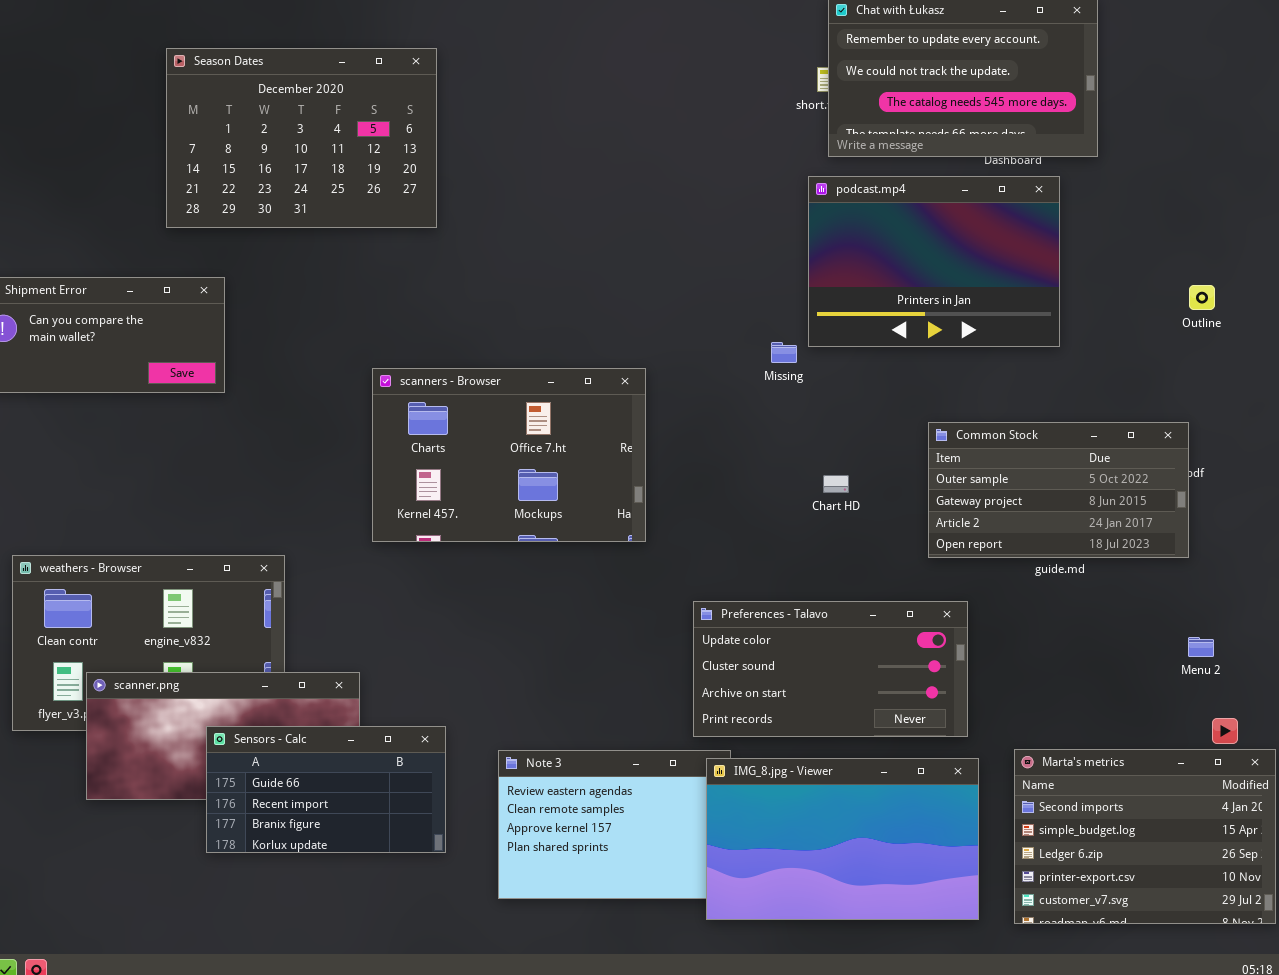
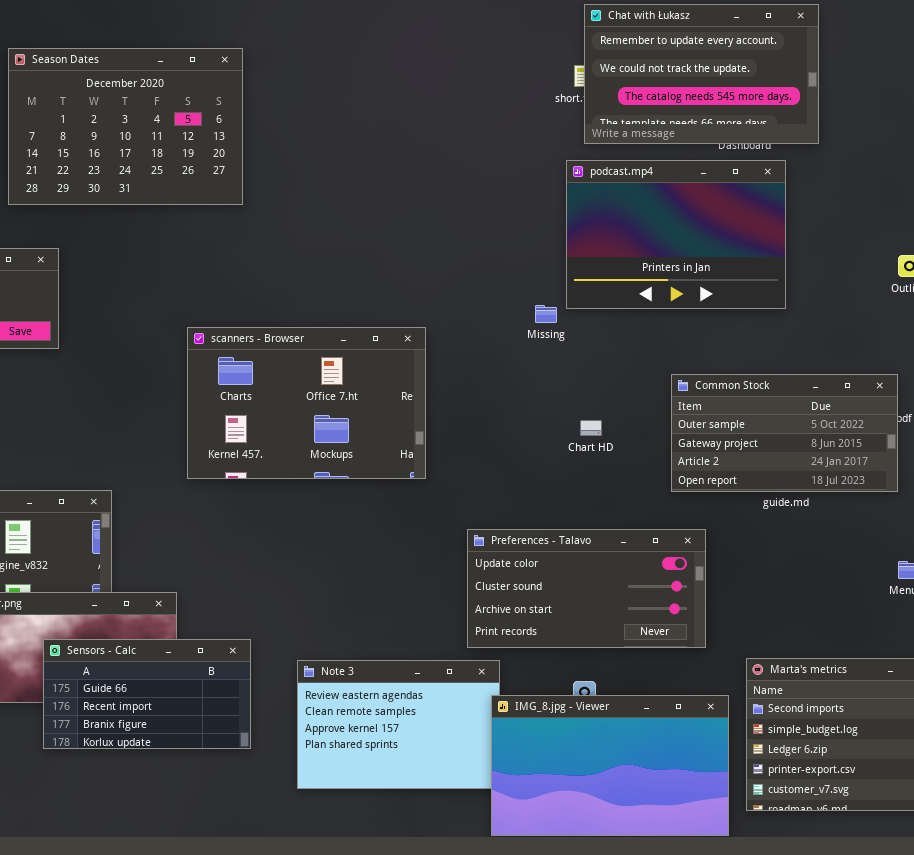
IMG_8.jpg - Viewer: [706,758,979,920] -> [491,695,729,836], moved

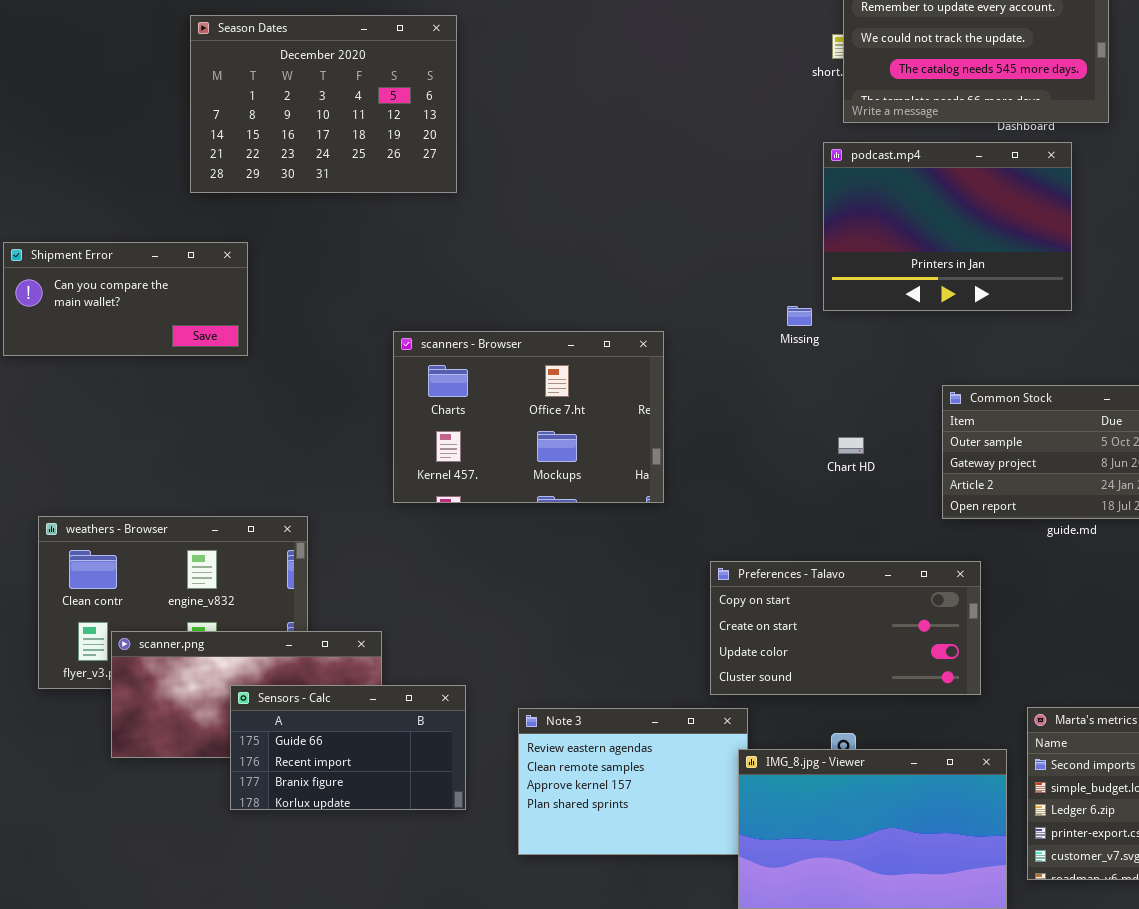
Preferences - Talavo: [467,529,706,648] -> [710,561,981,695], scrolled up 2 rows

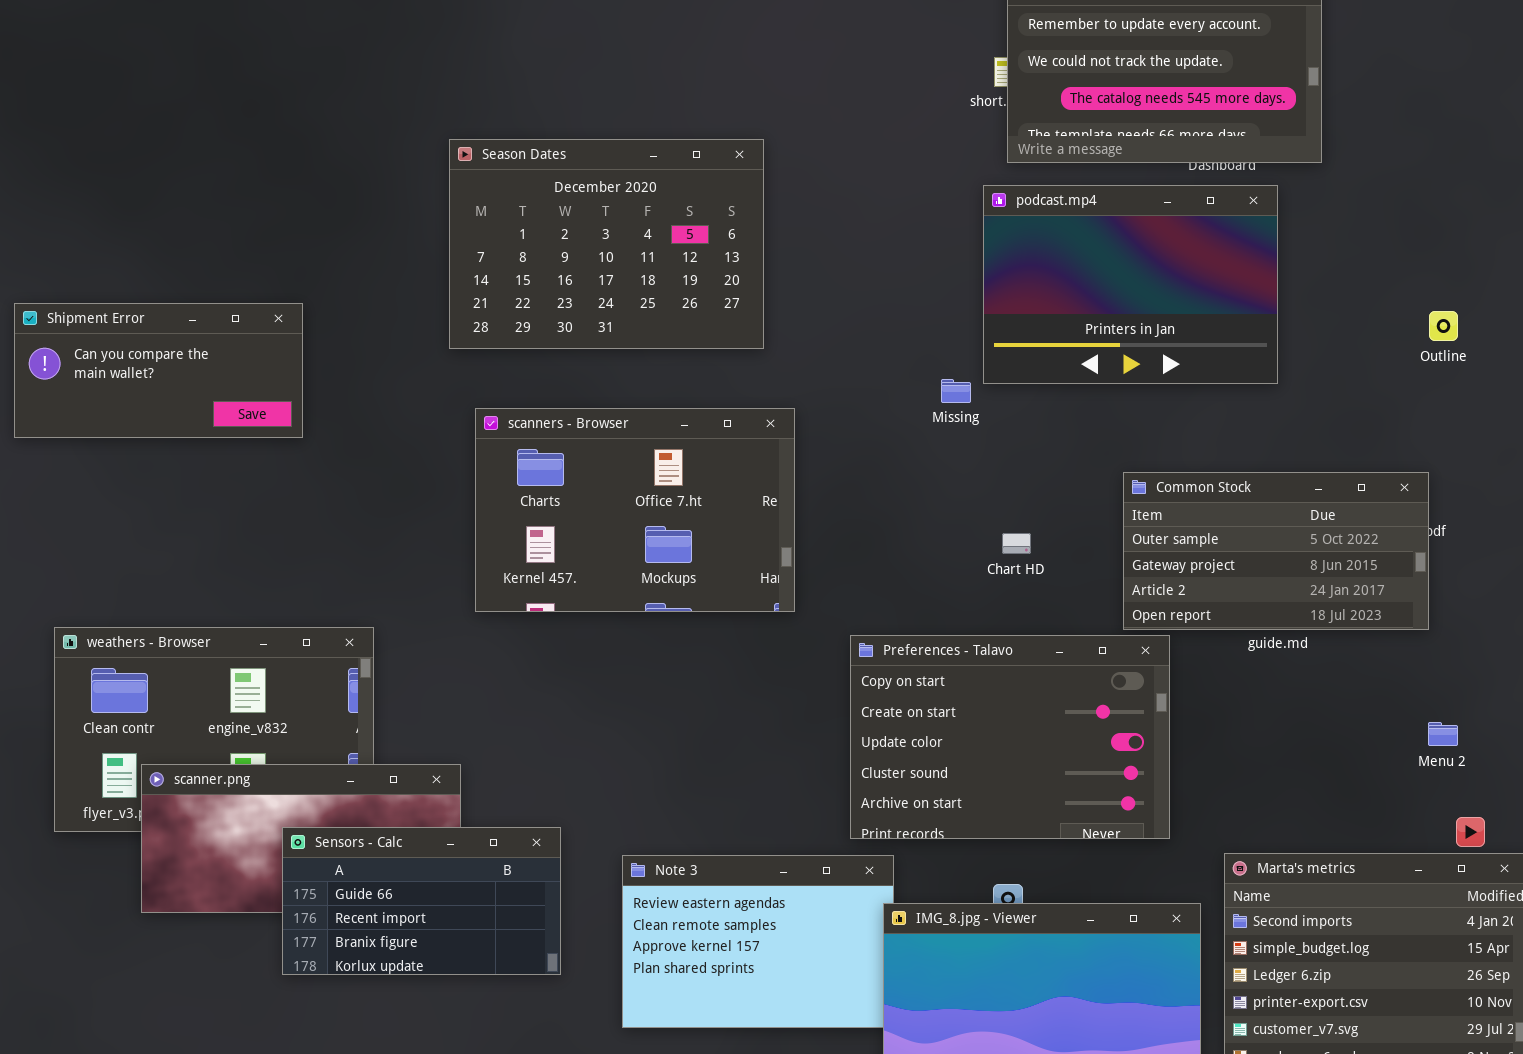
Season Dates: [190,15,457,193] -> [449,139,764,349], moved
Preferences - Talavo: [710,561,981,695] -> [850,635,1170,839], resized

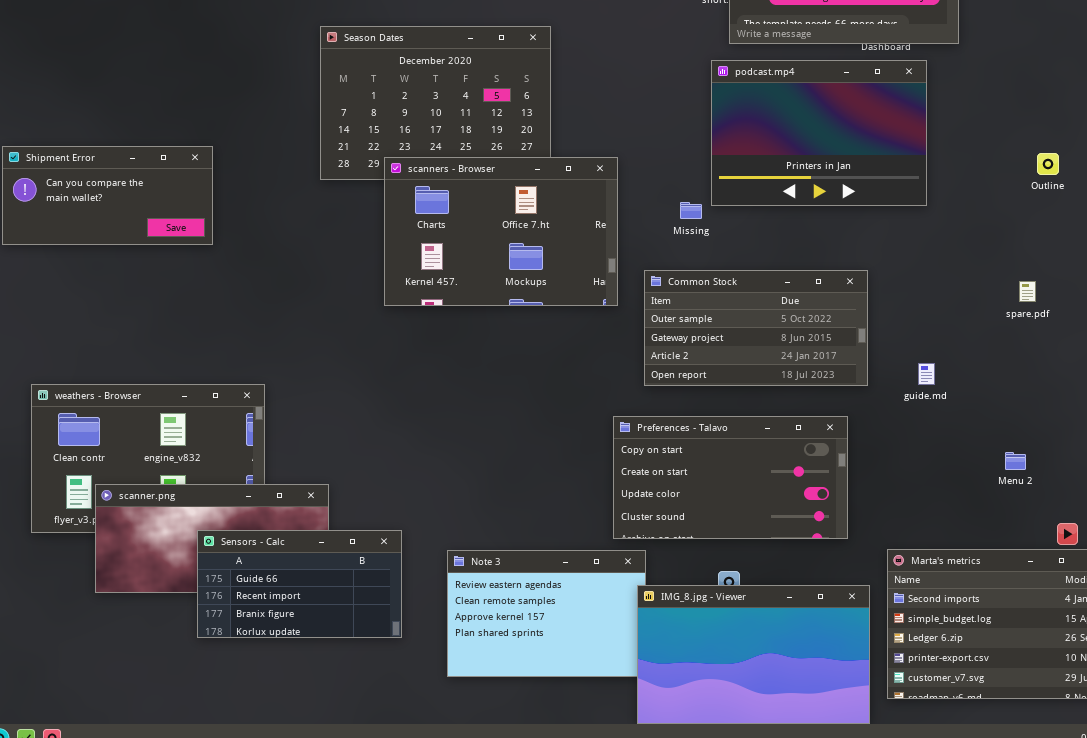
scanners - Browser: [475,408,795,612] -> [384,157,618,306], moved
Common Stock: [1123,472,1429,630] -> [644,270,868,386], moved
Preferences - Talavo: [850,635,1170,839] -> [613,416,848,539], resized
Menu 2: [1428,722,1458,746] -> [1005,452,1026,470], moved

